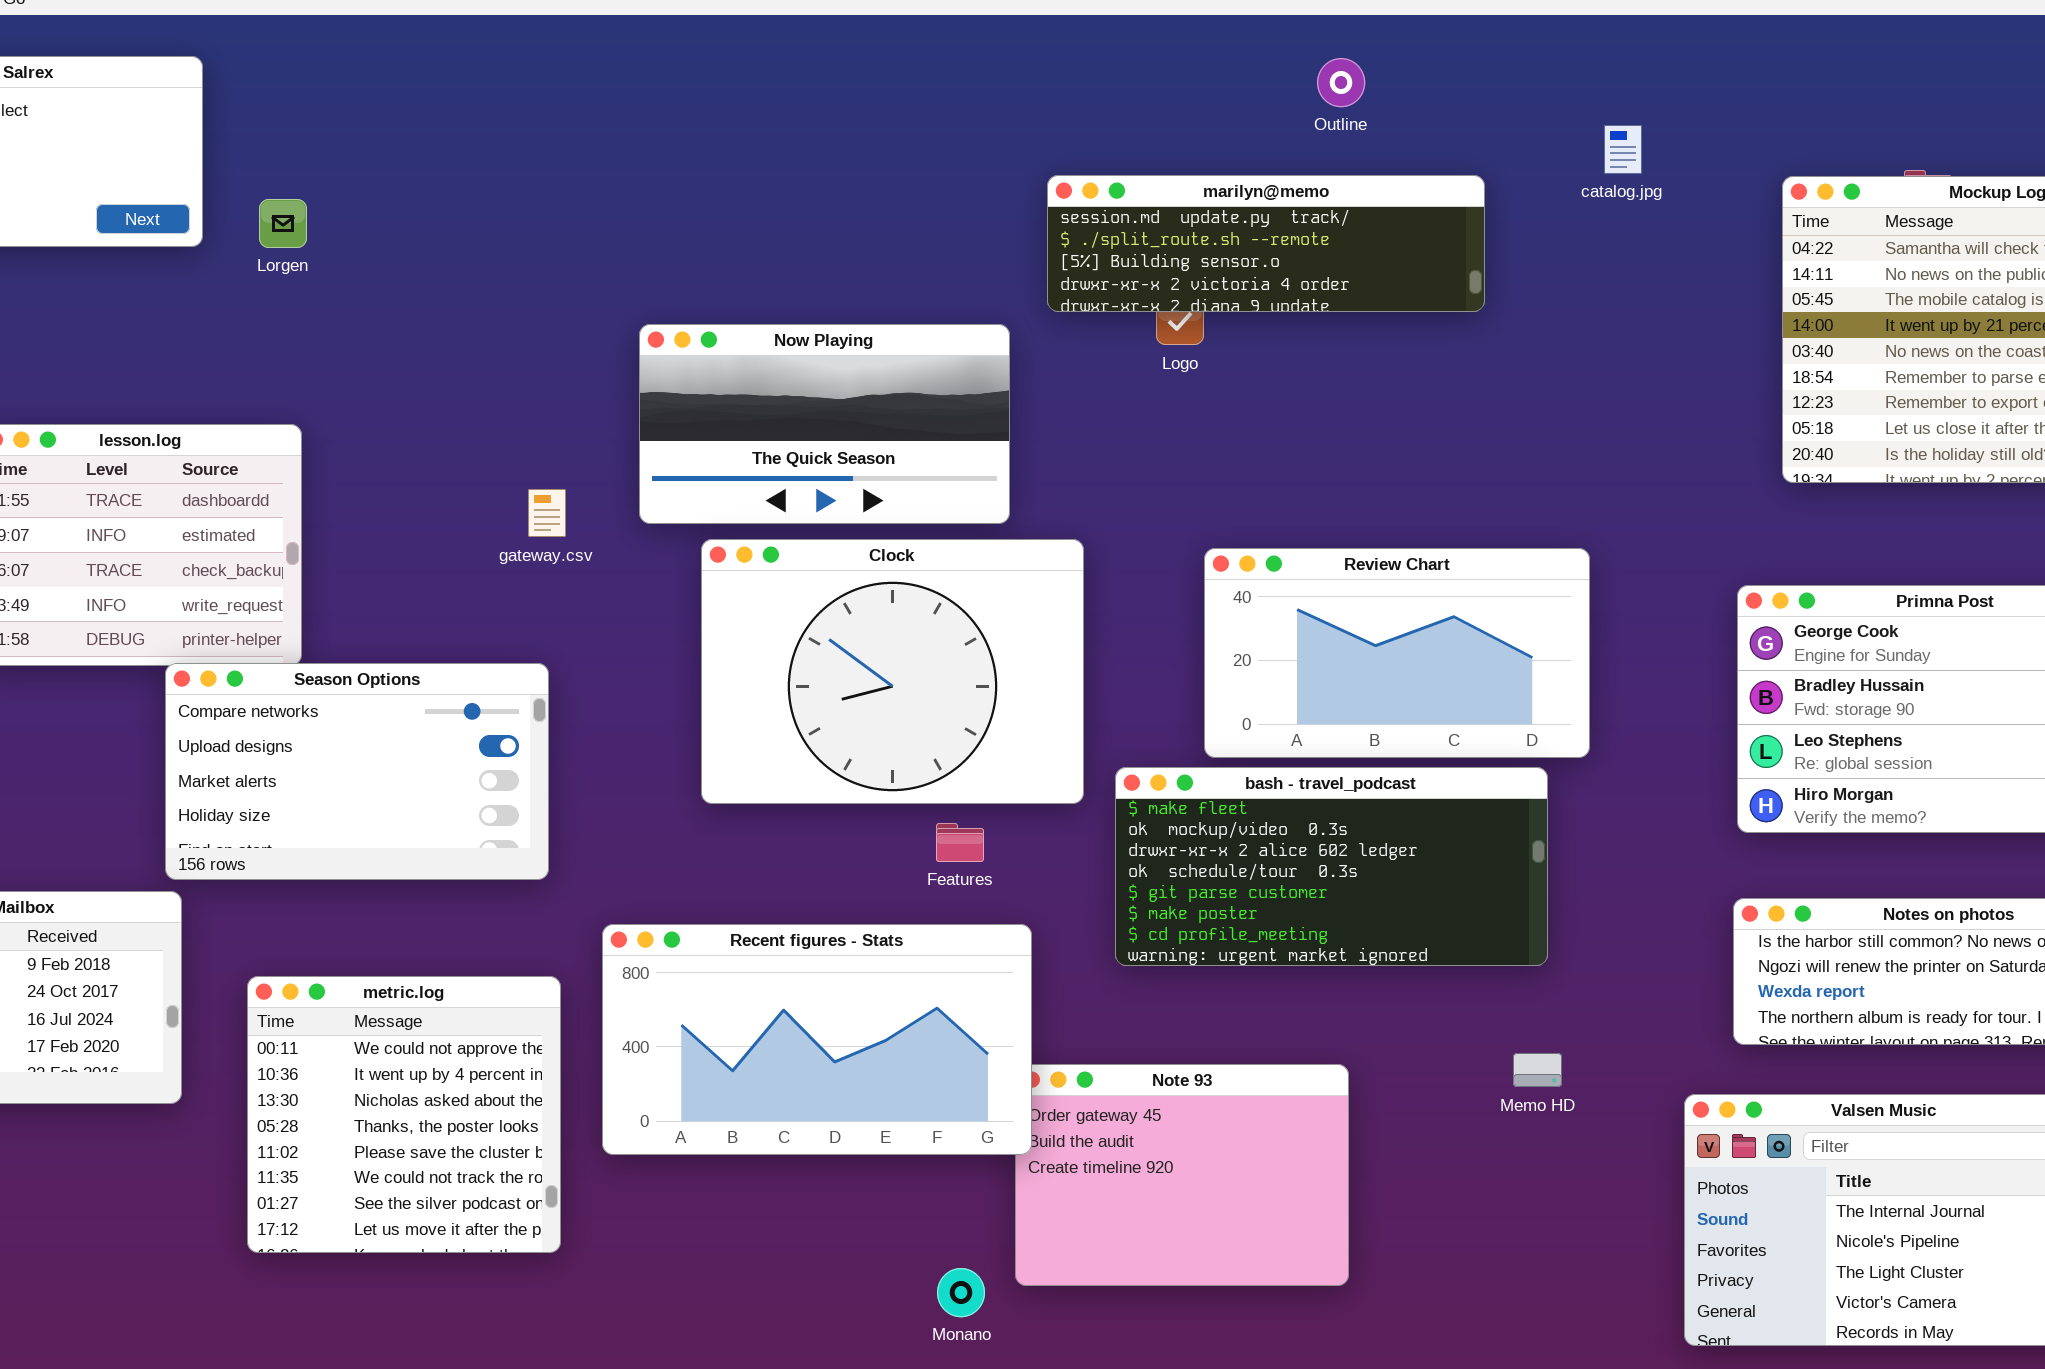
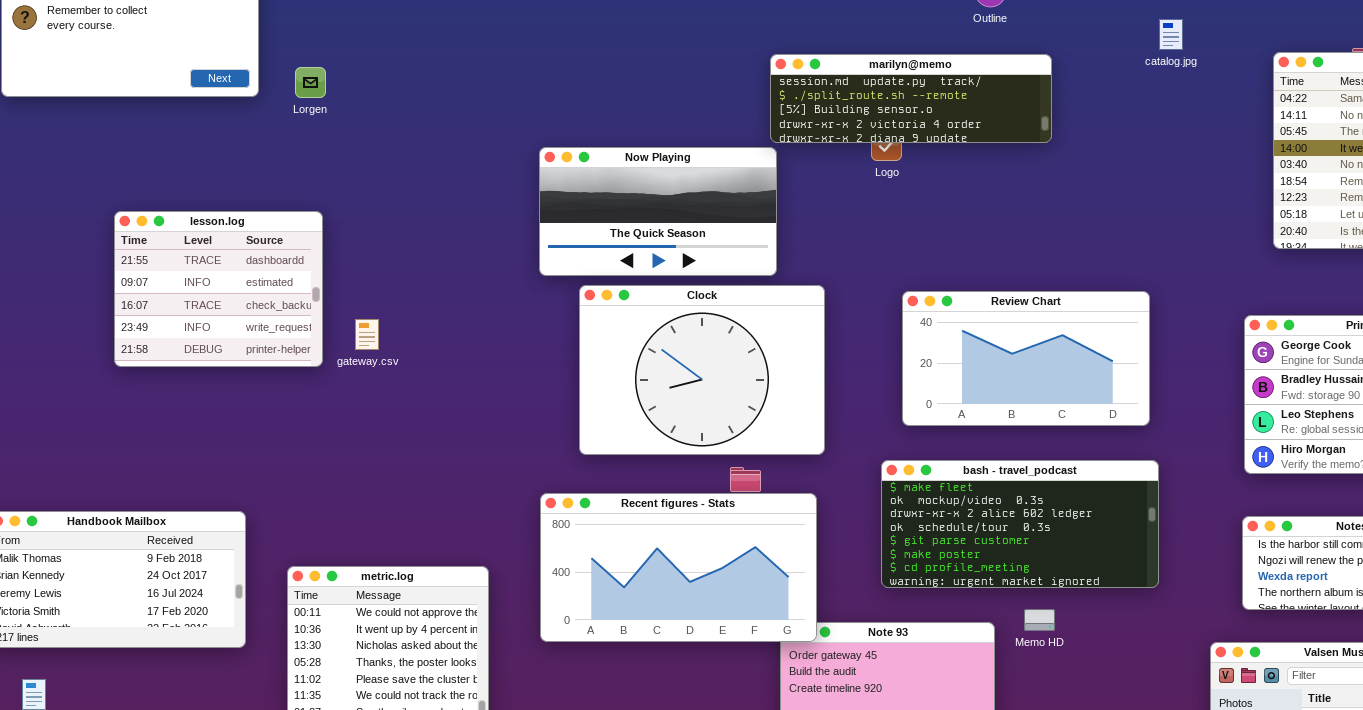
marilyn@memo: [1047,175,1485,312] -> [770,54,1052,143], moved
gateway.csv: [528,489,566,537] -> [355,319,379,350], moved
Season Options: [165,663,549,880] -> none, closed
bash - travel_podcast: [1115,767,1548,966] -> [881,460,1159,588], moved
Recent figures - Stats: [602,924,1032,1155] -> [540,493,817,642], moved
Memo HD: [1513,1053,1562,1087] -> [1024,609,1055,631], moved

